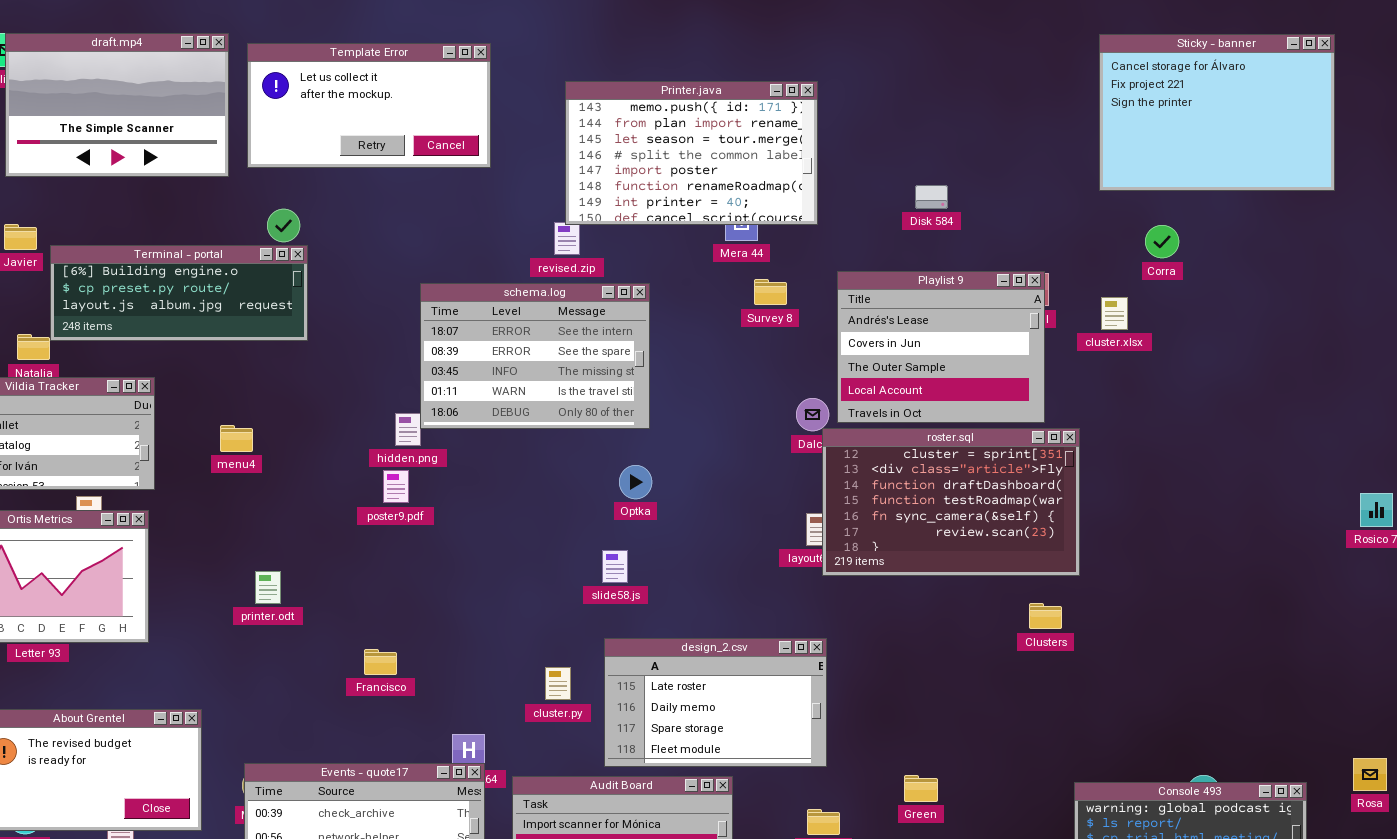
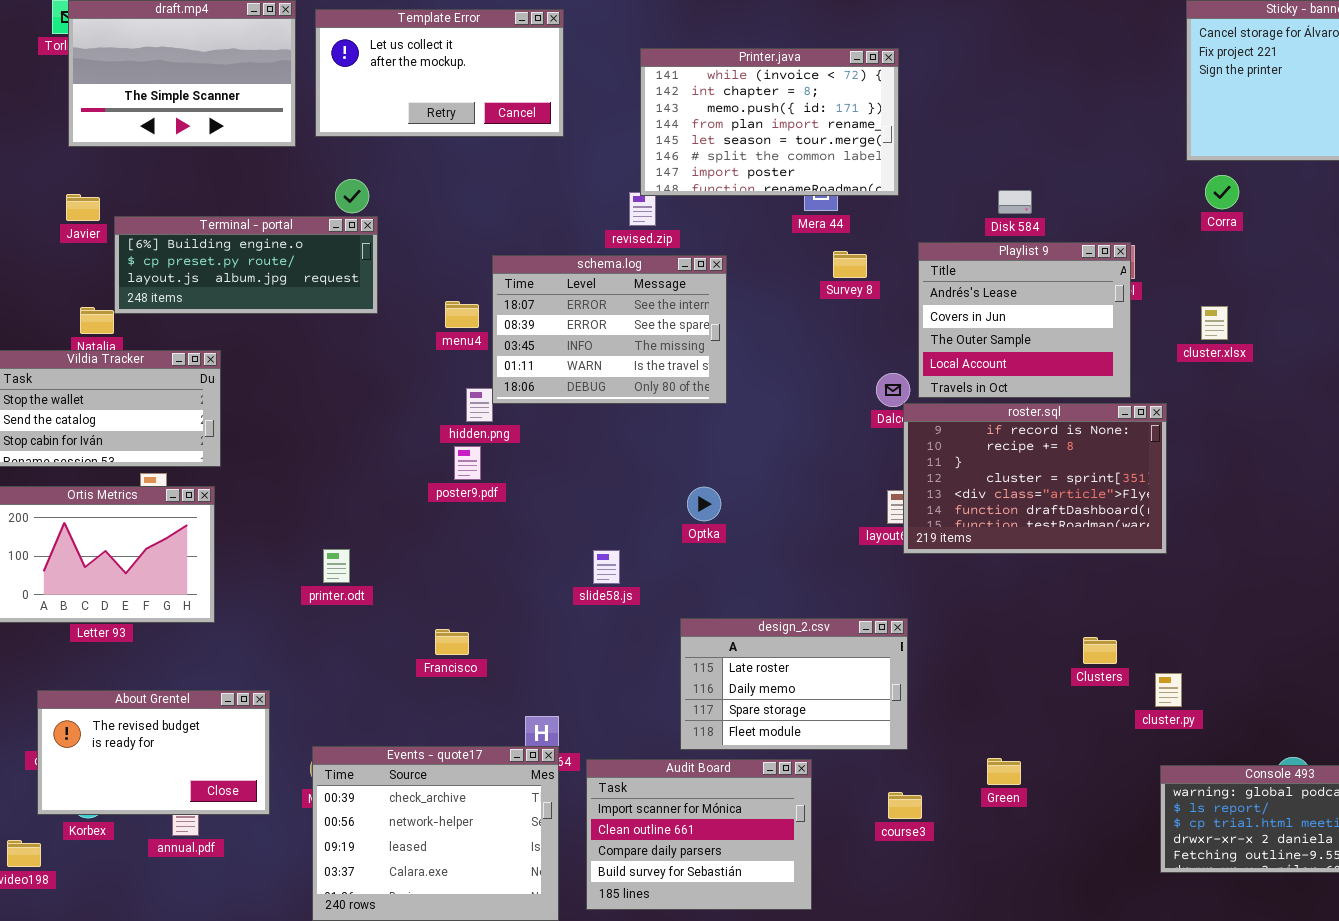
Printer.java: [565,81,818,225] -> [640,48,899,196], scrolled up 2 rows
Disk 584: [915,185,948,209] -> [998,190,1032,214], moved
Corra: [1145,225,1179,258] -> [1205,175,1239,209], moved
cluster.xlsx: [1101,297,1128,330] -> [1201,306,1228,340], moved
menu4: [220,425,253,452] -> [445,301,479,328], moved
roster.sql: [822,428,1080,576] -> [903,403,1167,554], scrolled up 3 rows
Optka: [619,465,652,499] -> [687,487,721,521], moved
slide58.js: [602,550,628,583] -> [593,550,620,584], moved
Clusters: [1029,603,1062,629] -> [1083,637,1117,664], moved
cluster.py: [545,667,571,700] -> [1155,673,1182,707], moved

